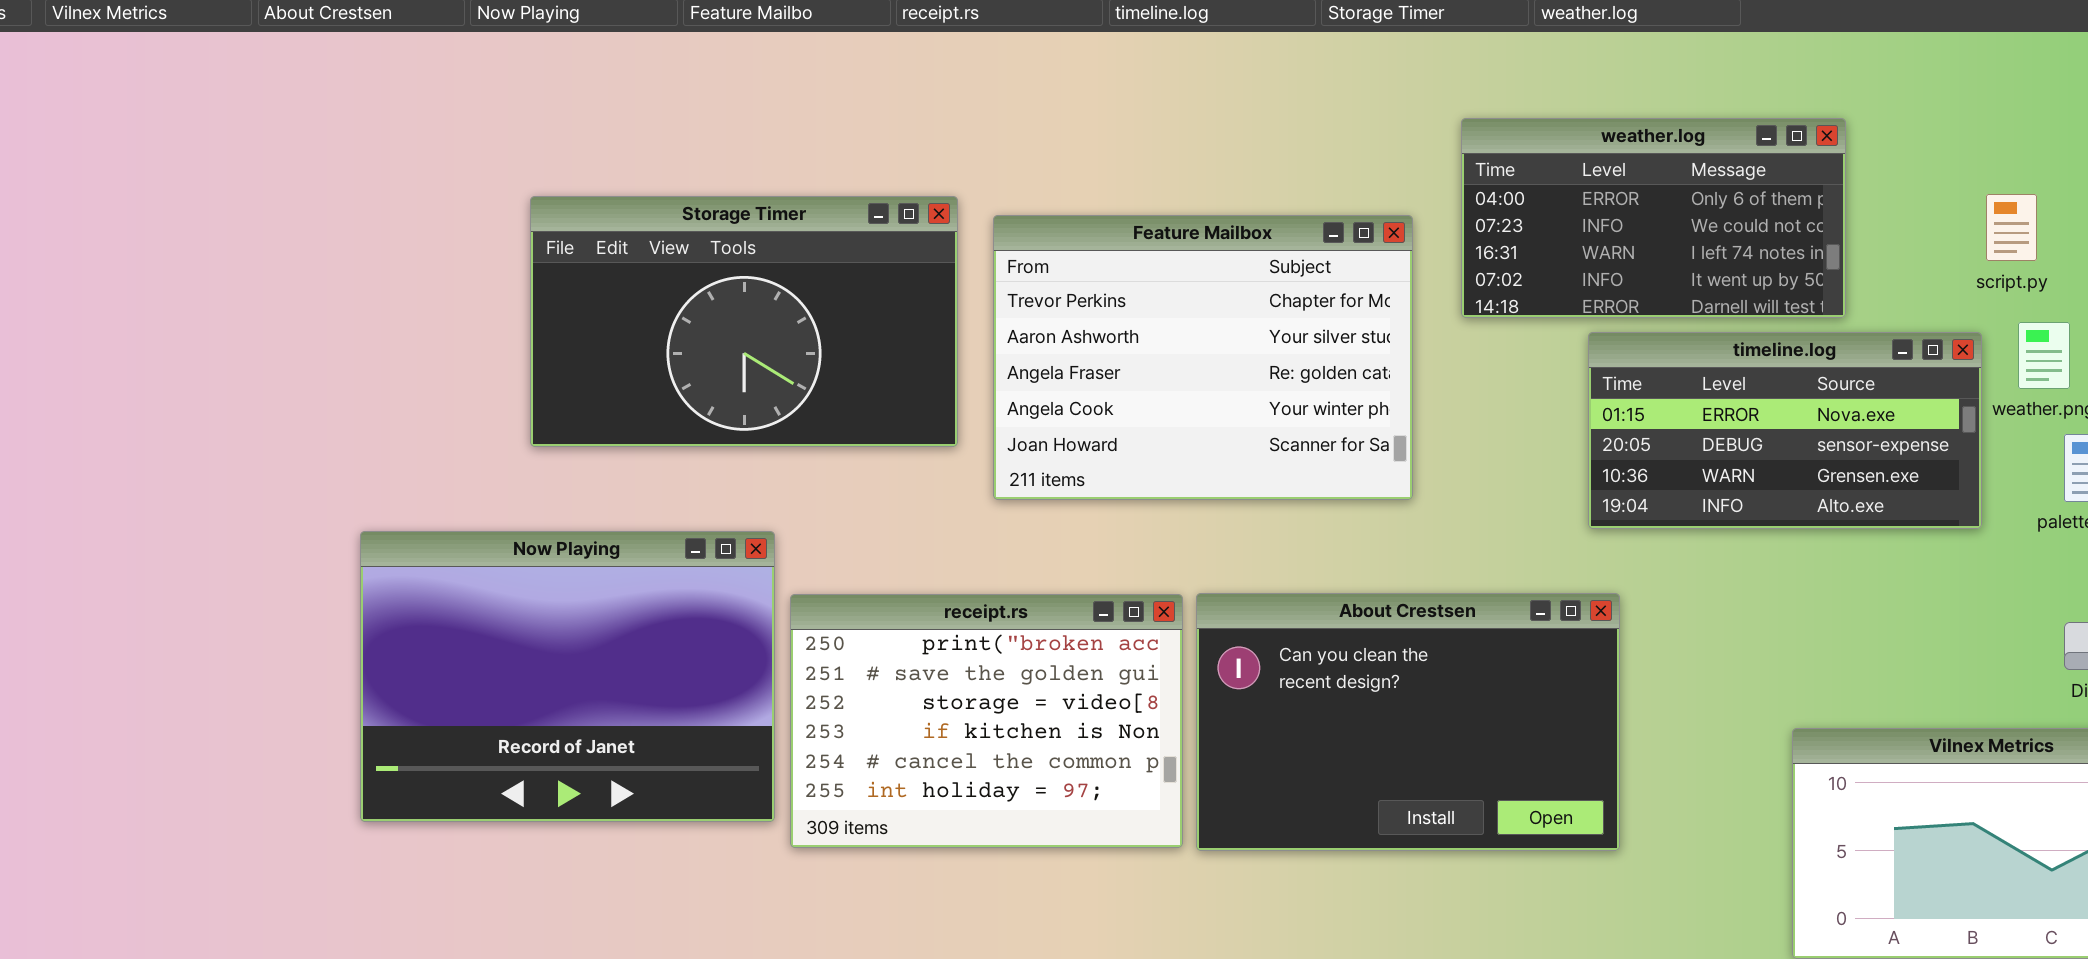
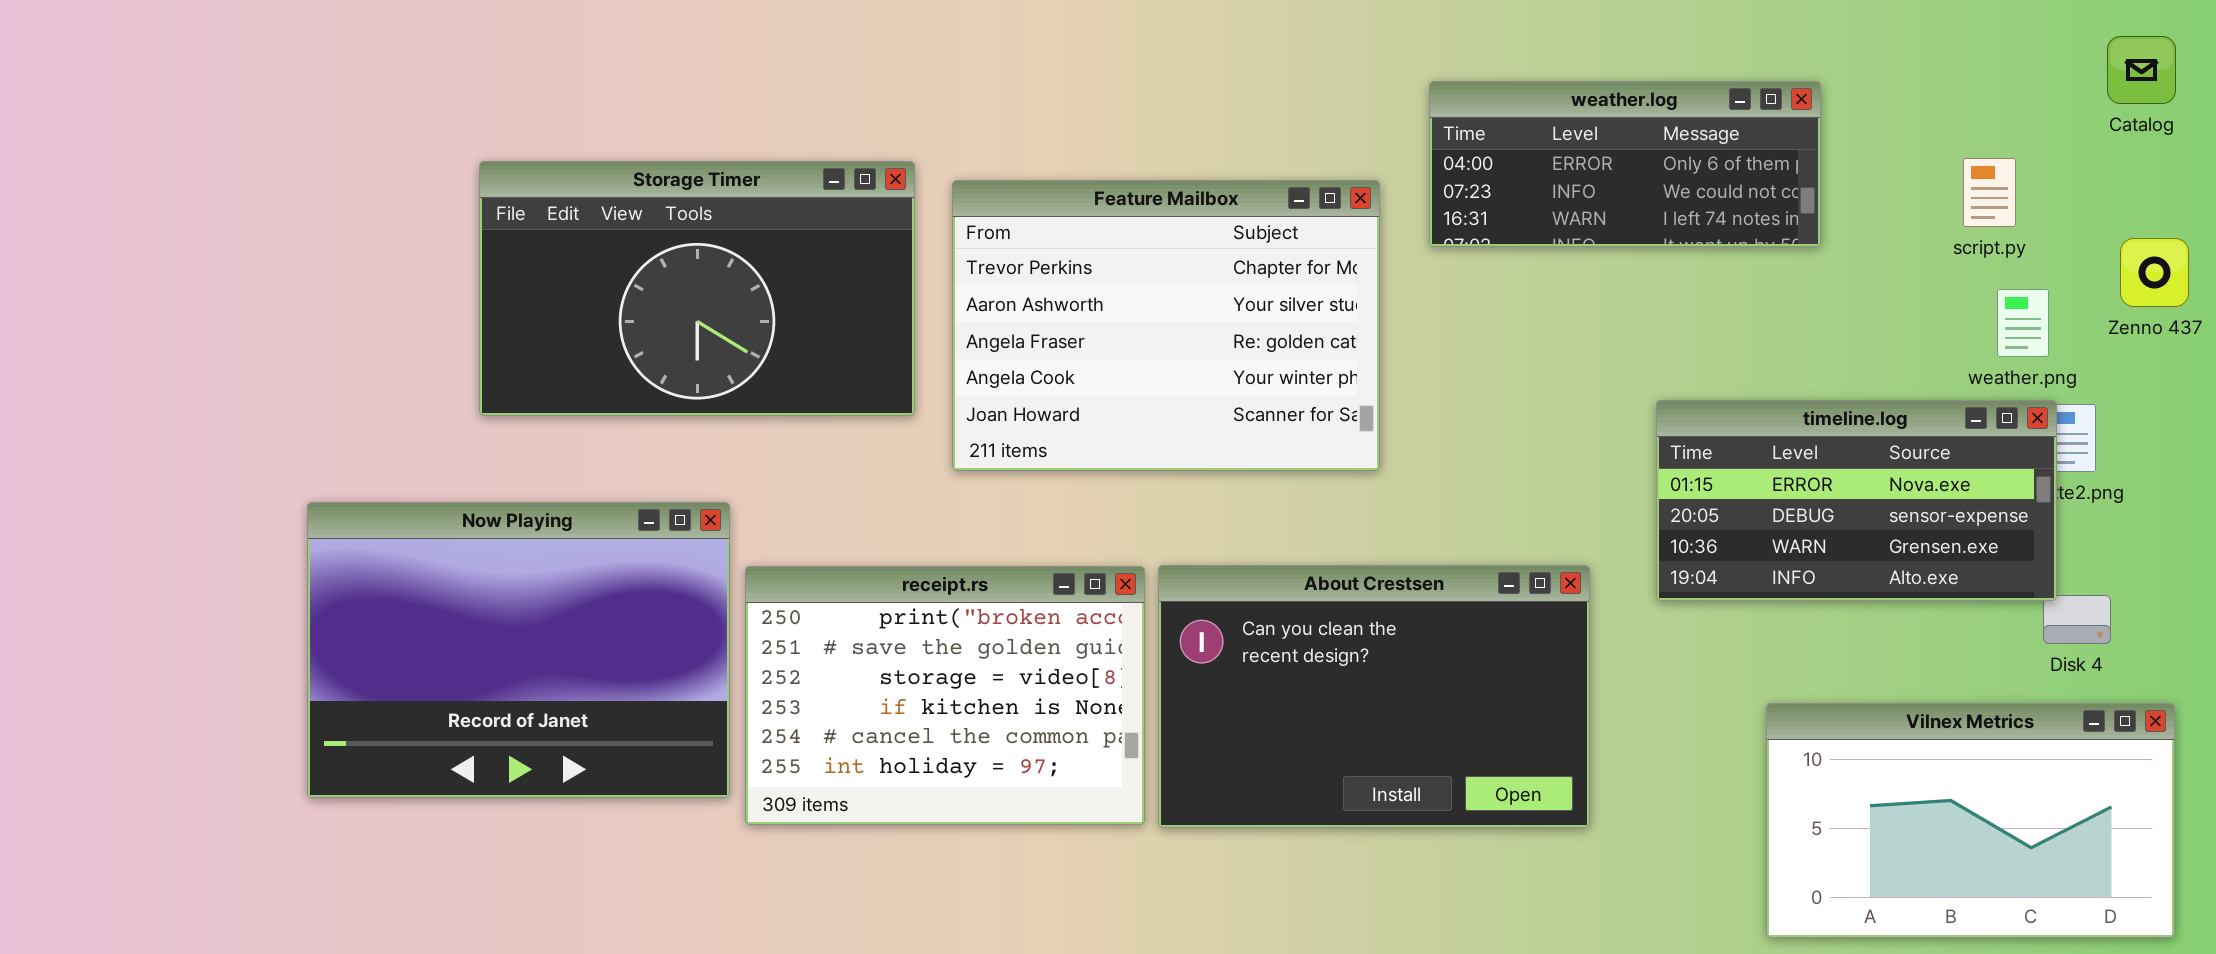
weather.log: [1461,118,1846,318] -> [1429,81,1821,247], resized
timeline.log: [1588,332,1982,529] -> [1656,400,2057,601], moved

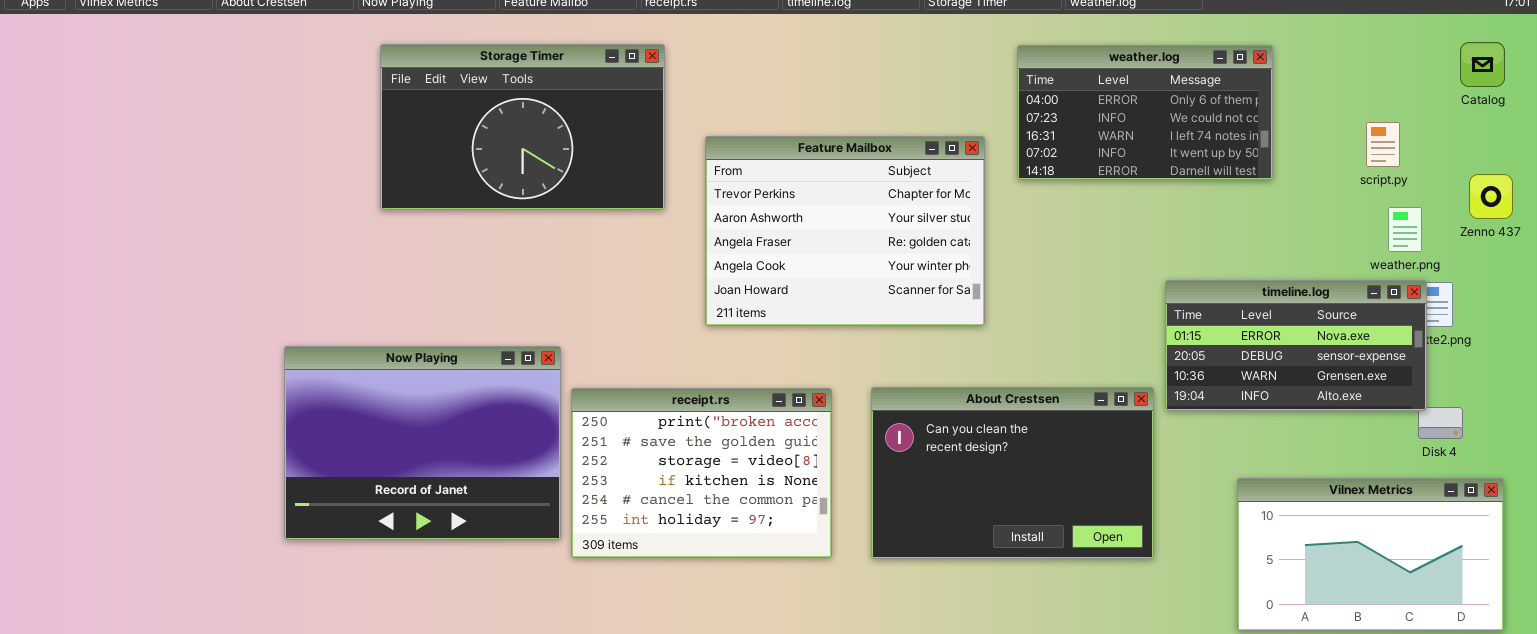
weather.log: [1429,81,1821,247] -> [1017,45,1273,180], resized
Storage Timer: [479,161,915,416] -> [380,44,665,210], moved
About Crestsen: [1158,565,1590,828] -> [871,387,1154,559], moved

